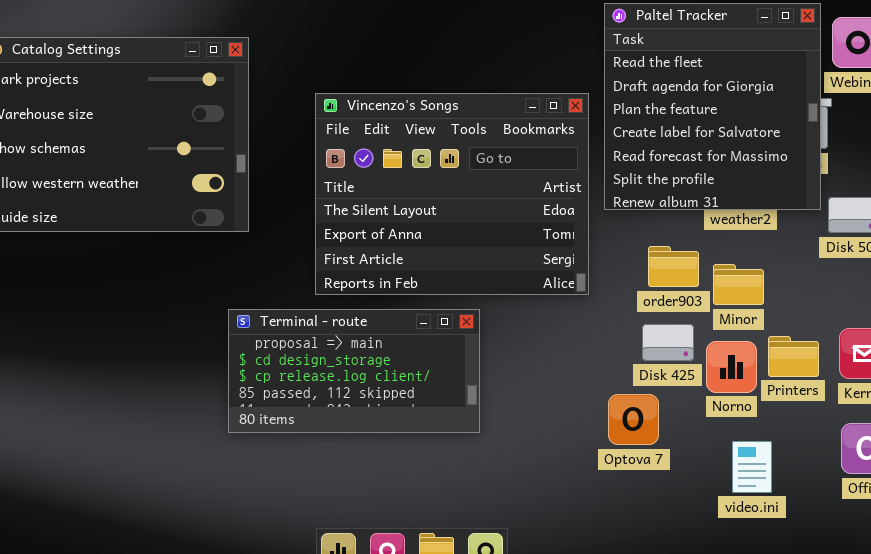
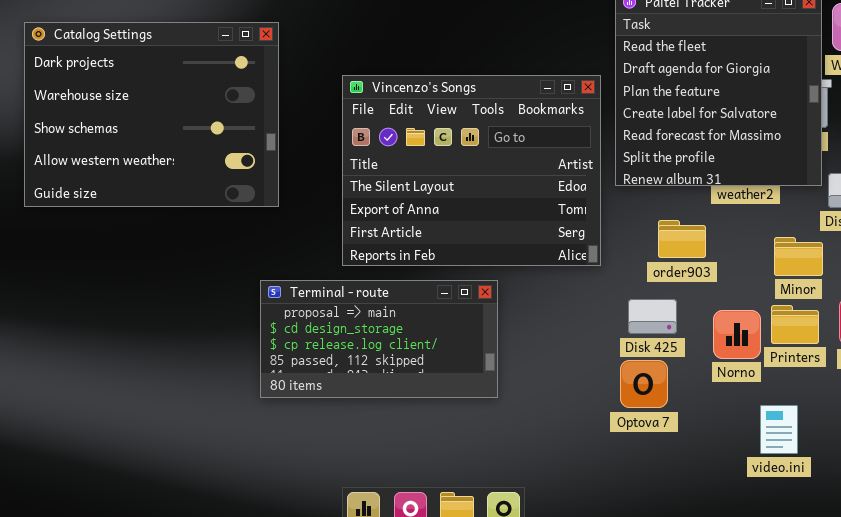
Minor: [713,264,764,305] -> [774,237,823,276], moved
Disk 425: [642,324,694,361] -> [628,299,677,334], moved
video.ini: [732,441,772,493] -> [760,405,798,454], moved

